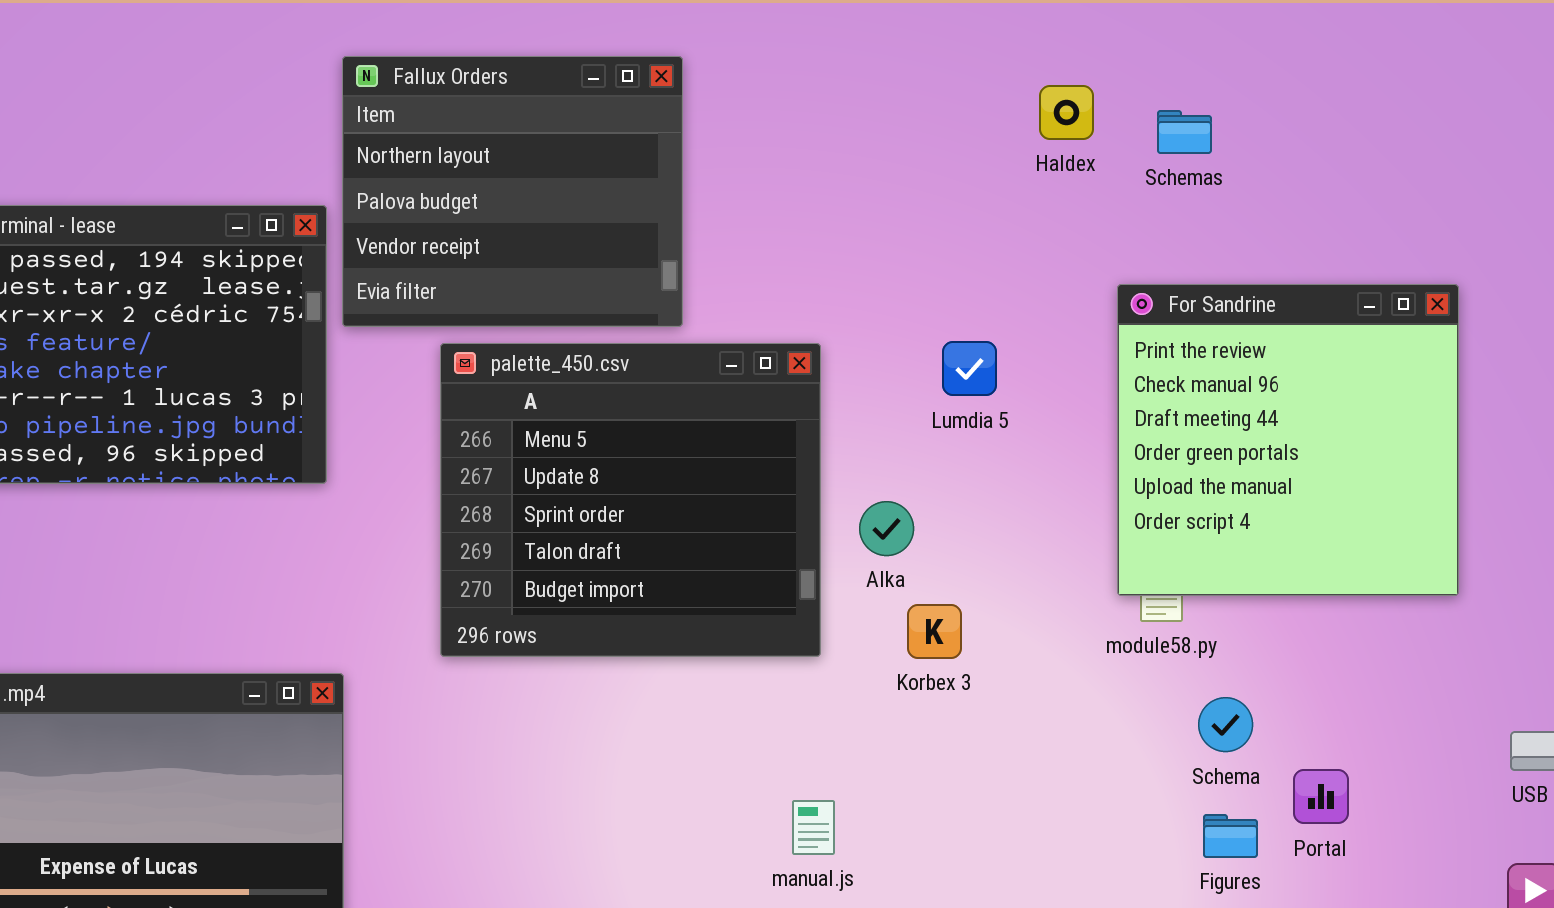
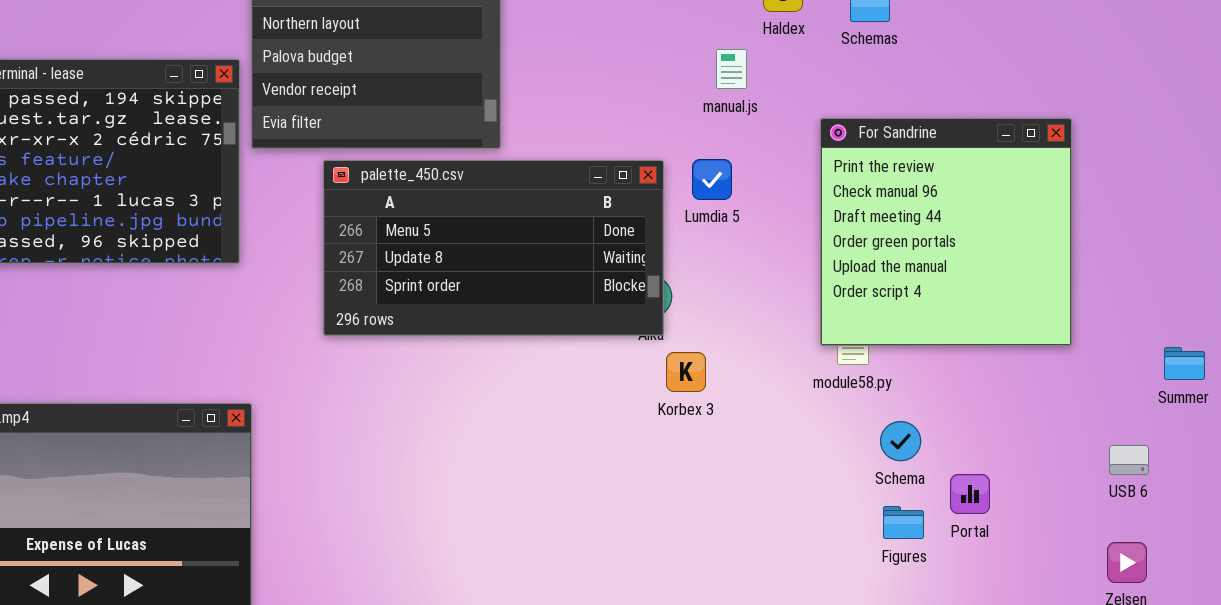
palette_450.csv: [440,343,821,657] -> [323,160,664,336], resized
manual.js: [792,800,835,855] -> [716,49,747,89], moved

